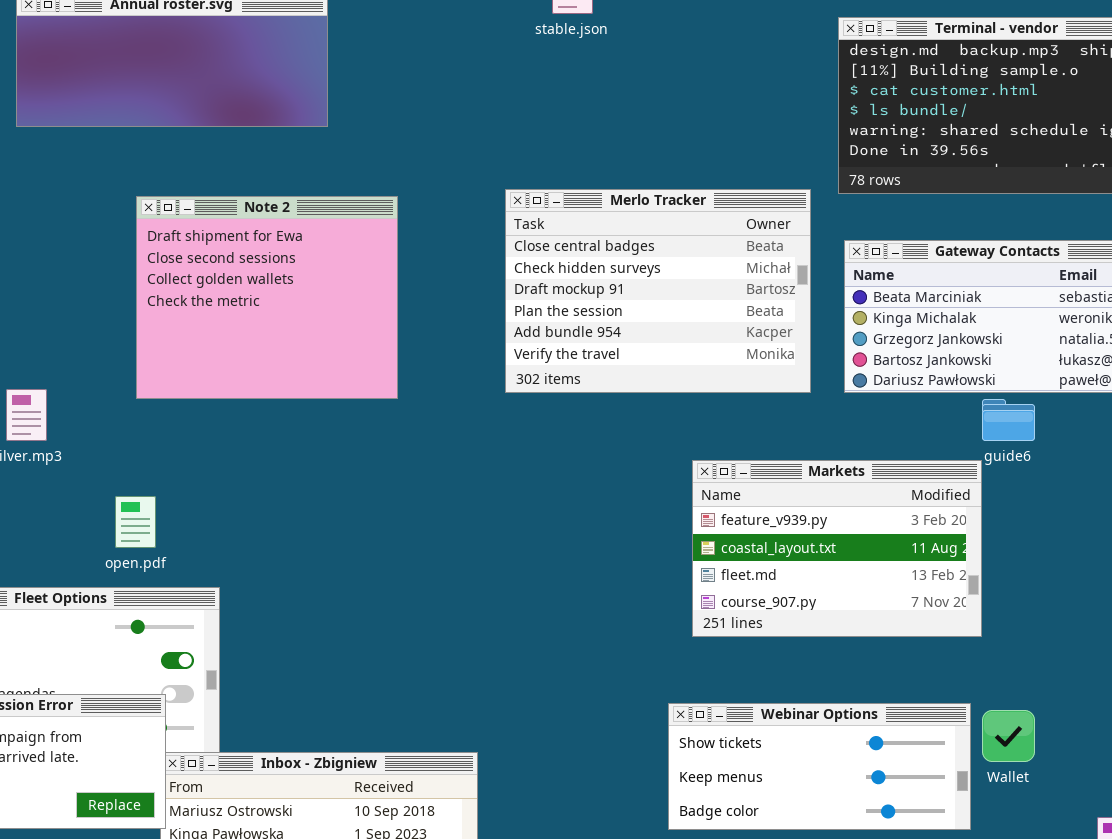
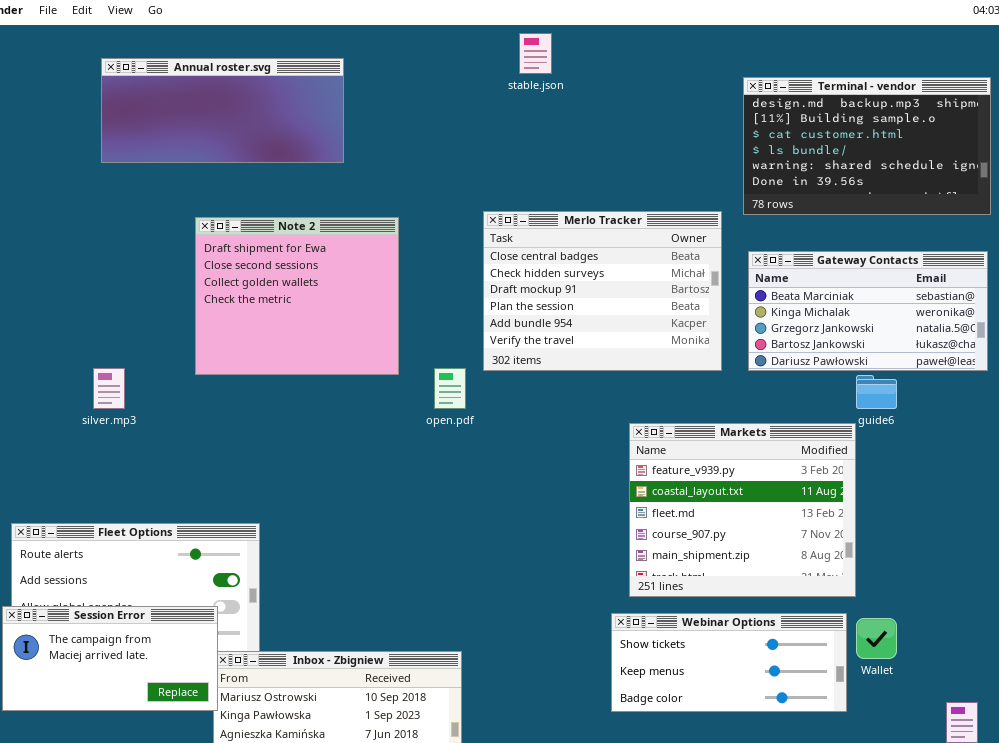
Markets: [692,460,982,637] -> [629,423,856,597], resized
open.pdf: [115,496,156,548] -> [434,368,466,409], moved

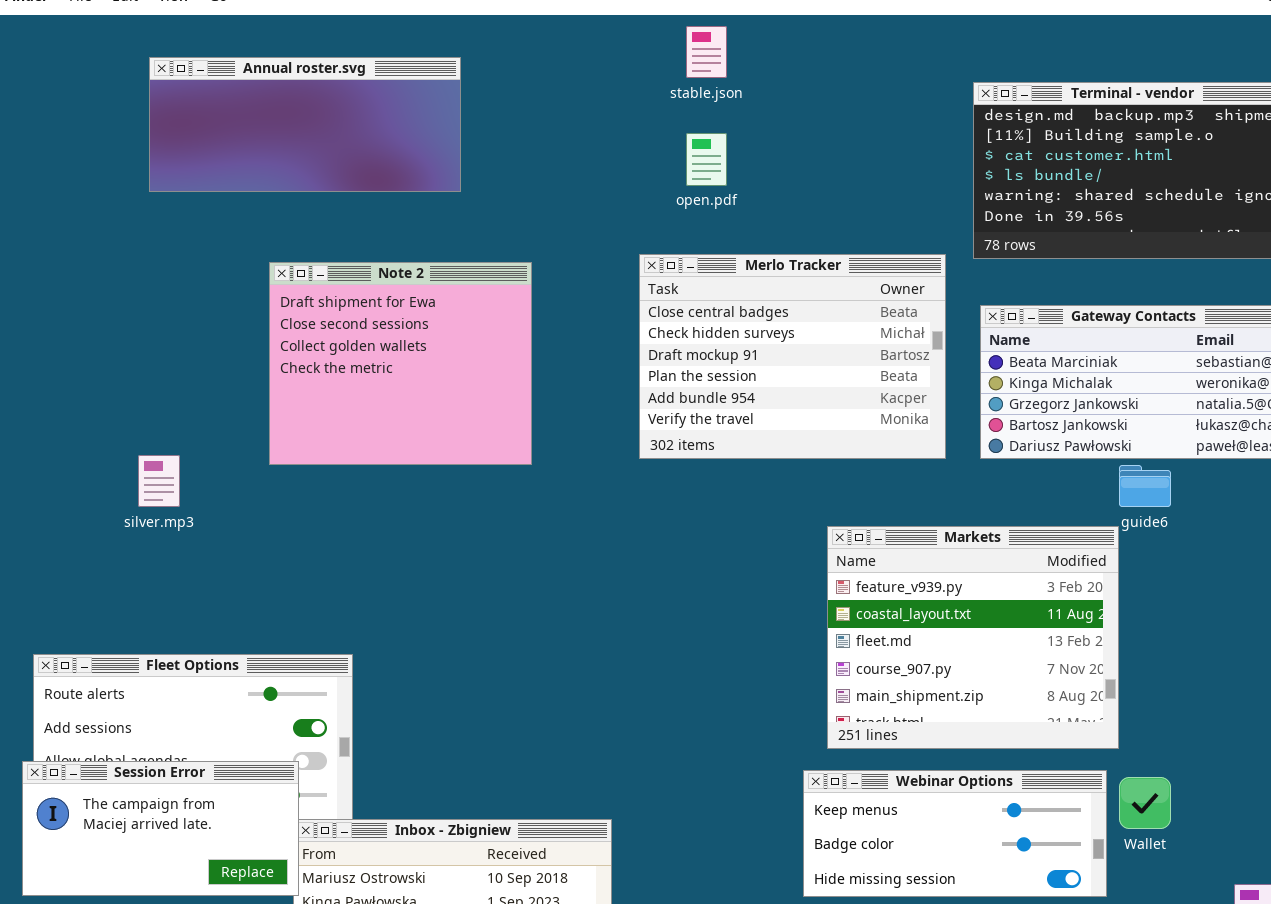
open.pdf: [434,368,466,409] -> [686,133,727,186], moved
Webinar Options: [611,613,847,712] -> [803,770,1107,897], scrolled down 1 row

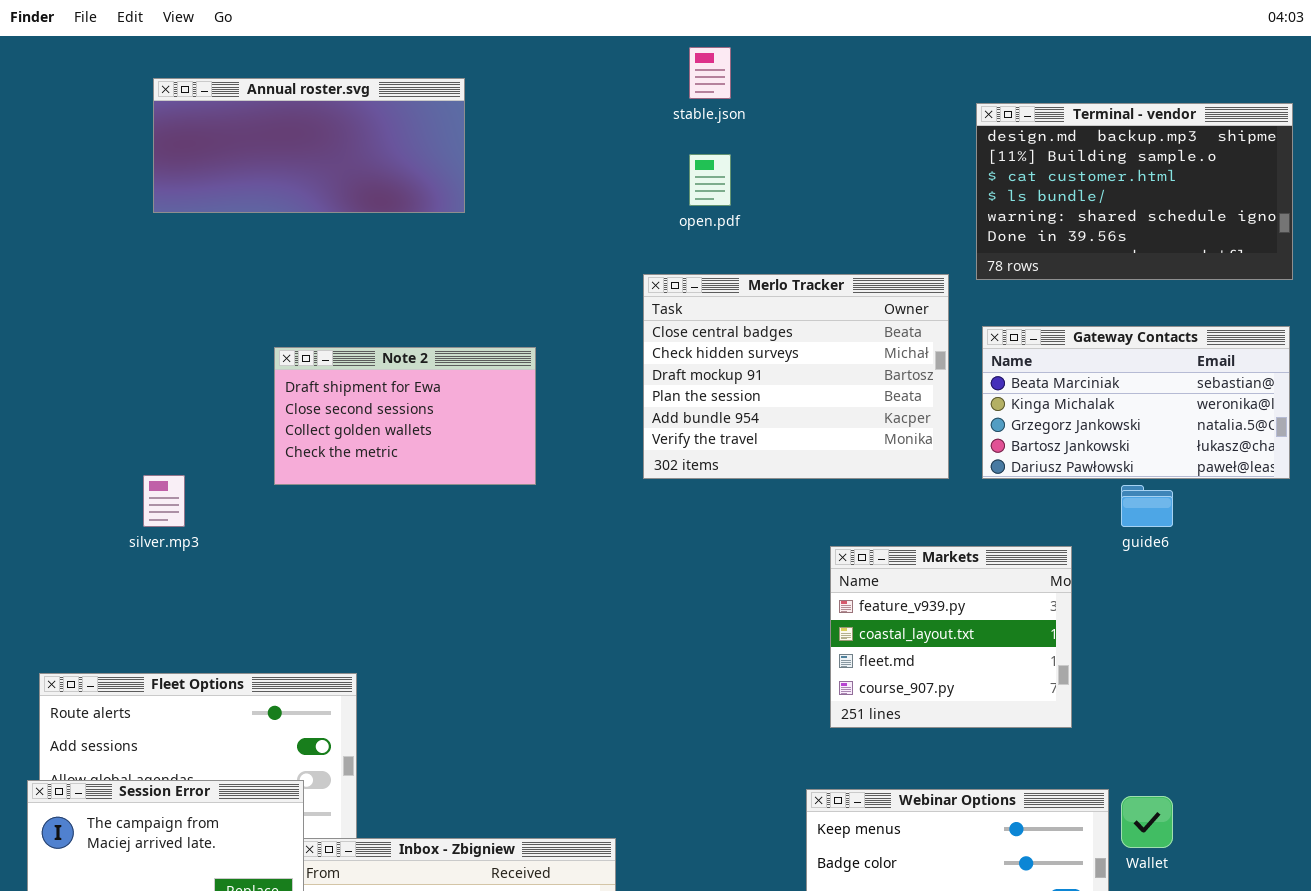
Note 2: [269,262,532,465] -> [274,347,536,485], resized
Markets: [827,526,1119,749] -> [830,546,1072,728], resized

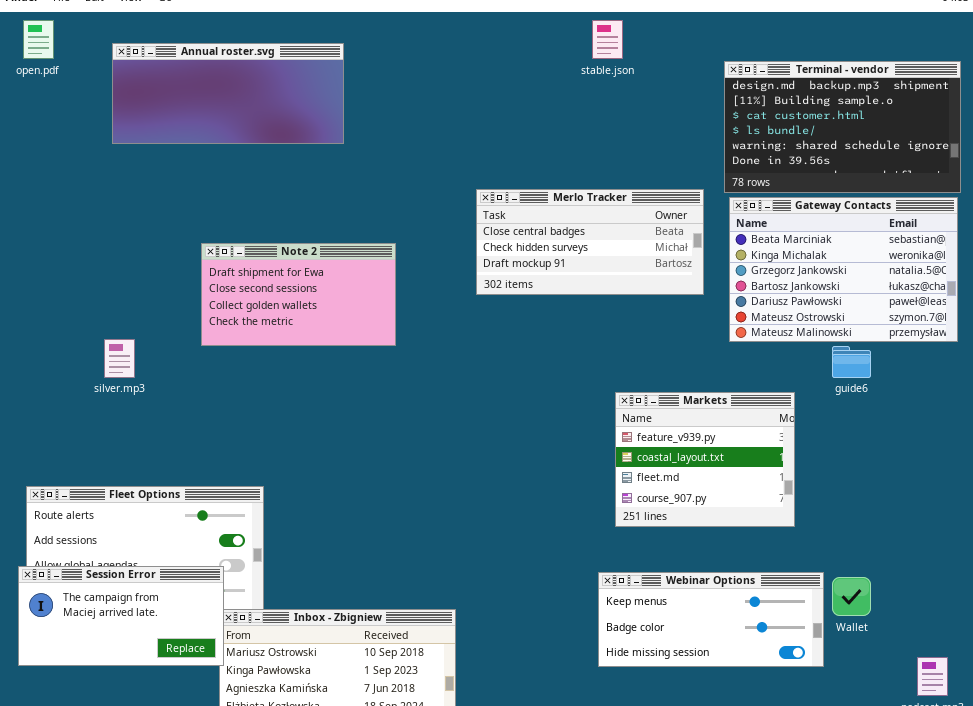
stable.json: [689,47,731,99] -> [592,20,623,59], moved
open.pdf: [689,154,731,206] -> [23,20,54,59], moved
Merlo Tracker: [643,274,949,479] -> [476,189,704,295], resized
Gateway Contacts: [982,326,1290,479] -> [729,197,958,342], resized

